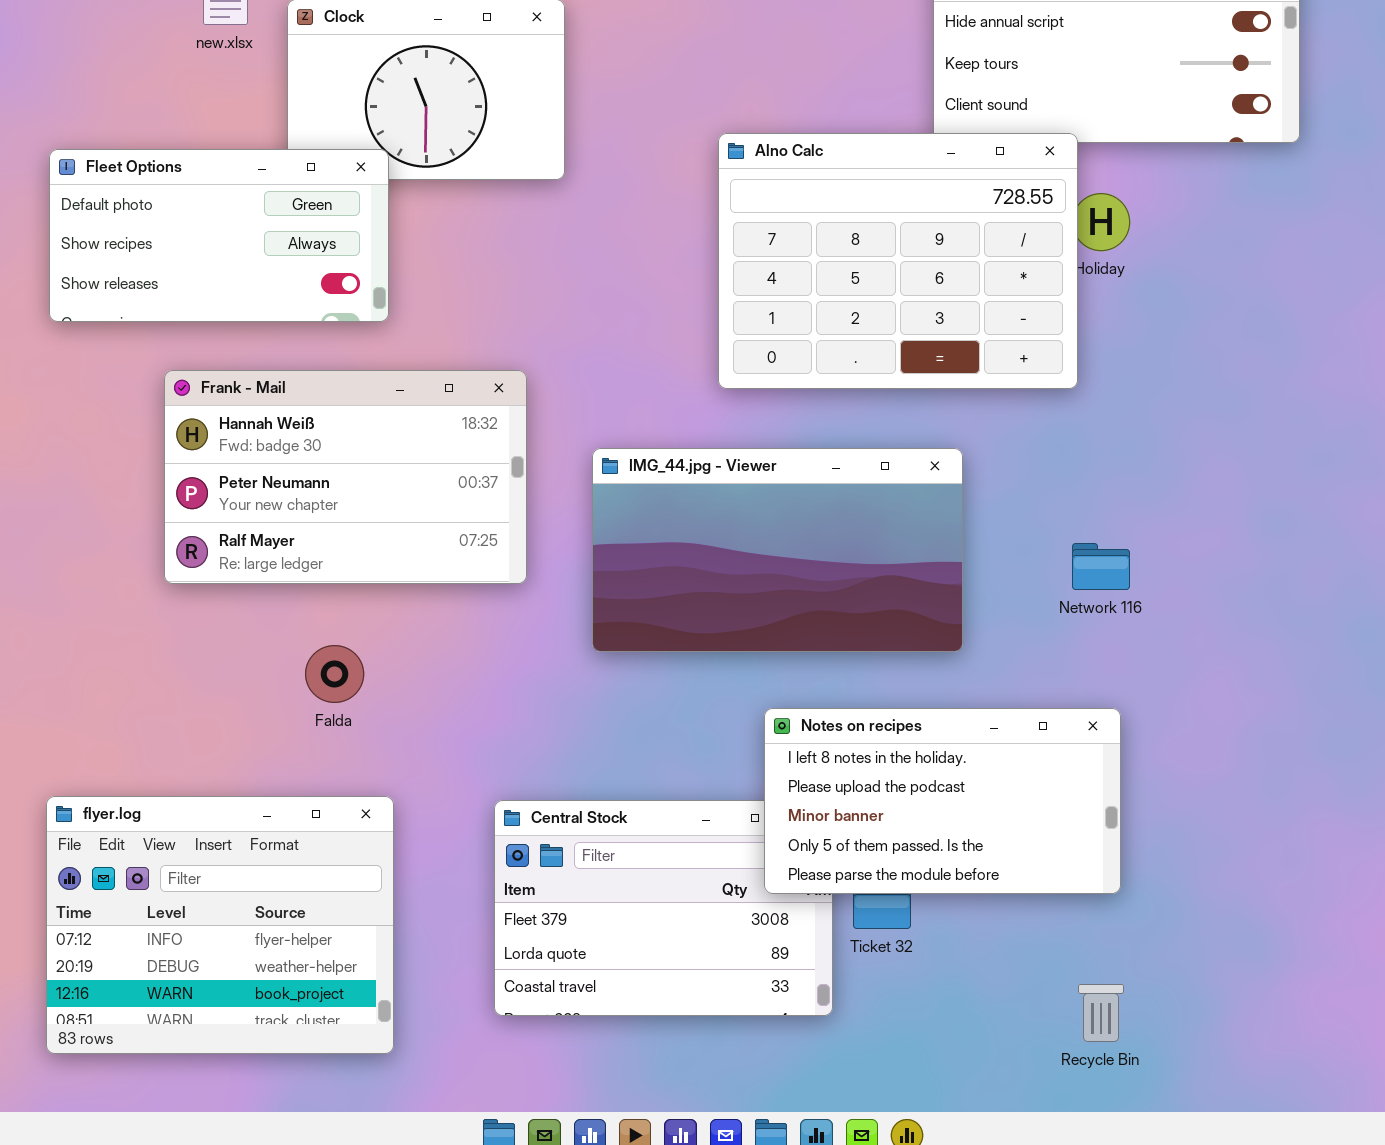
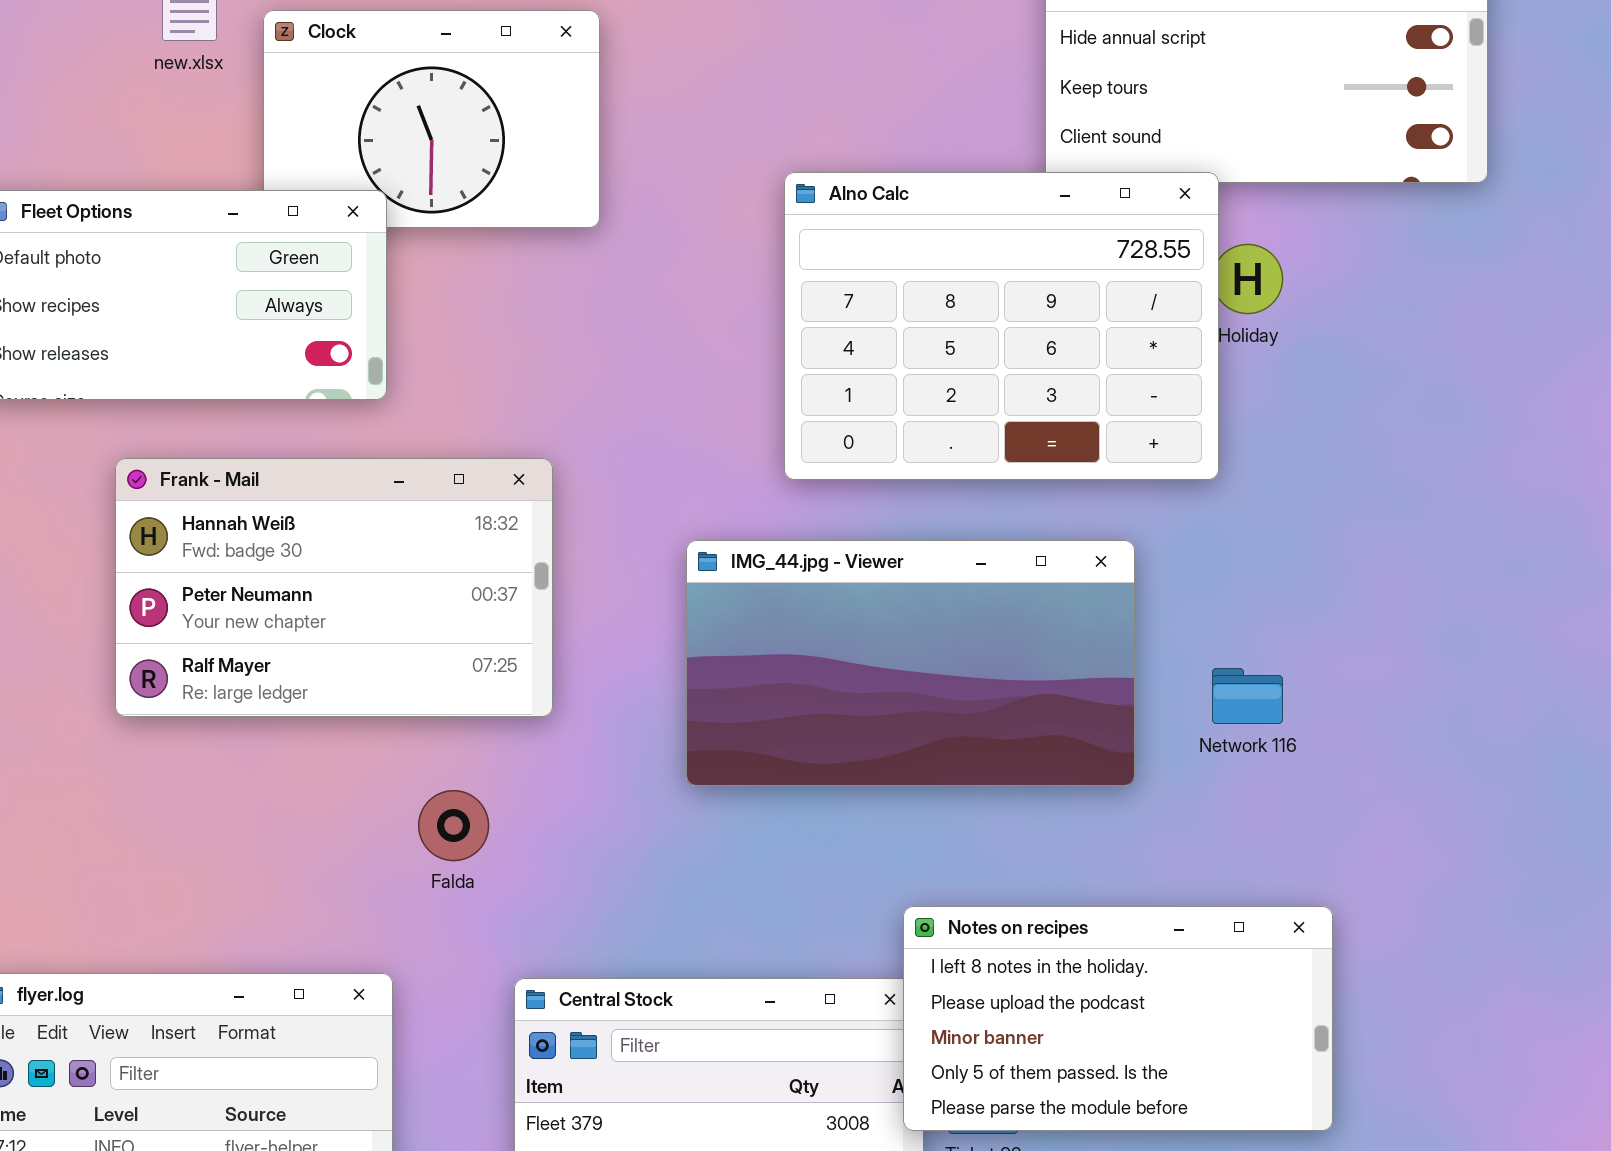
IMG_44.jpg - Viewer: [592,448,963,652] -> [686,540,1135,786], moved
Falda: [305,645,364,703] -> [418,790,489,861], moved
Notes on recipes: [764,708,1121,894] -> [903,906,1333,1131], moved

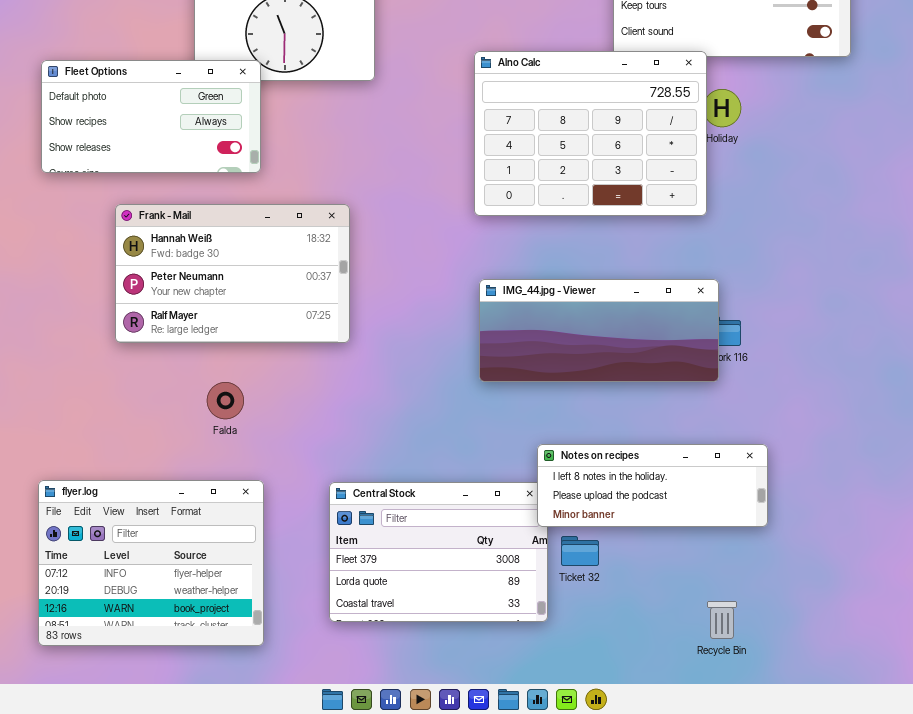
IMG_44.jpg - Viewer: [686,540,1135,786] -> [479,279,719,382], moved, resized
Falda: [418,790,489,861] -> [207,382,244,419], moved
Notes on recipes: [903,906,1333,1131] -> [537,444,768,527], resized

